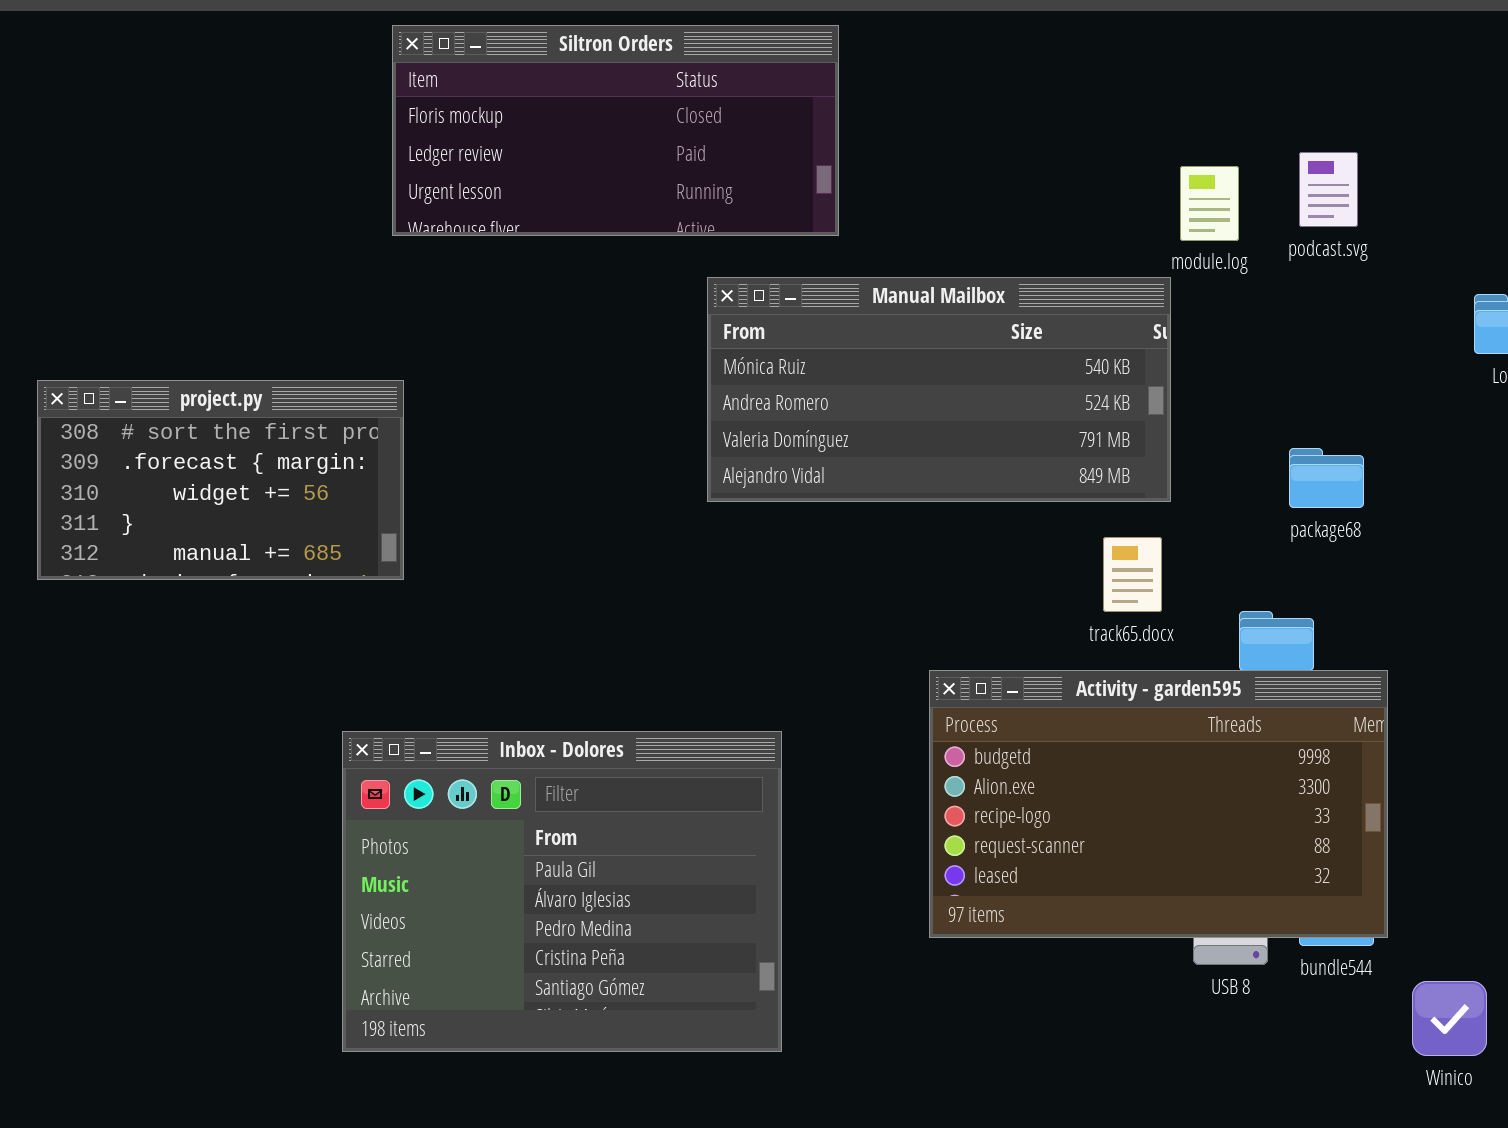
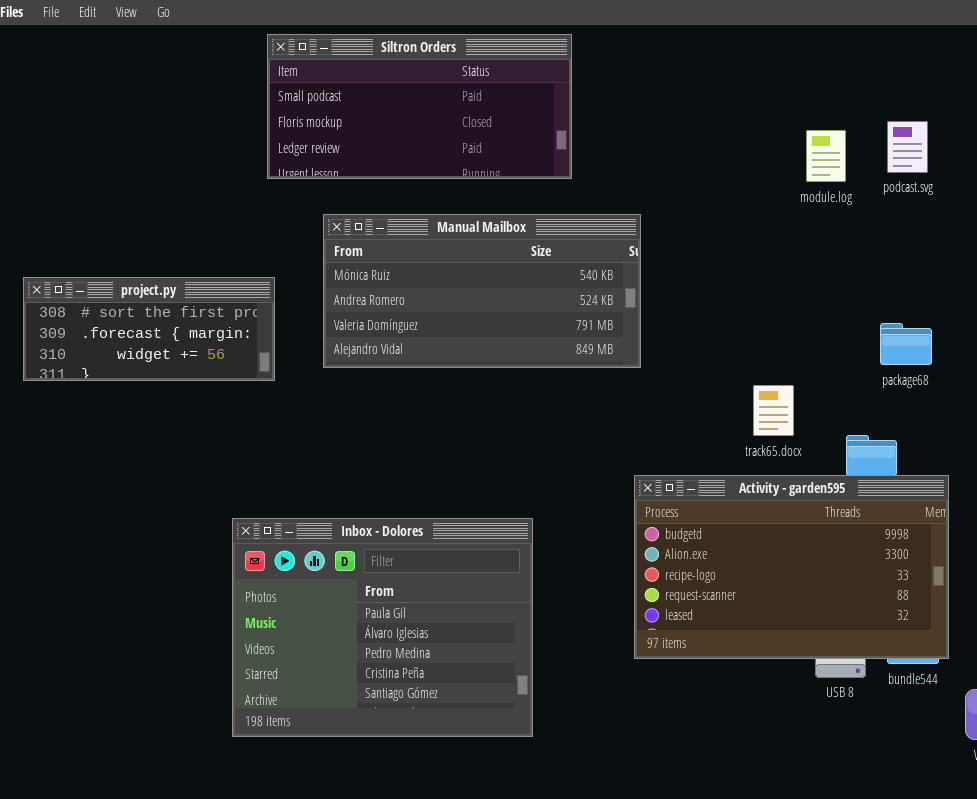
Siltron Orders: [392,25,839,236] -> [267,34,572,179], scrolled up 1 row
Manual Mailbox: [707,277,1171,502] -> [323,214,641,368], moved
project.py: [37,380,404,580] -> [23,277,275,381], resized

